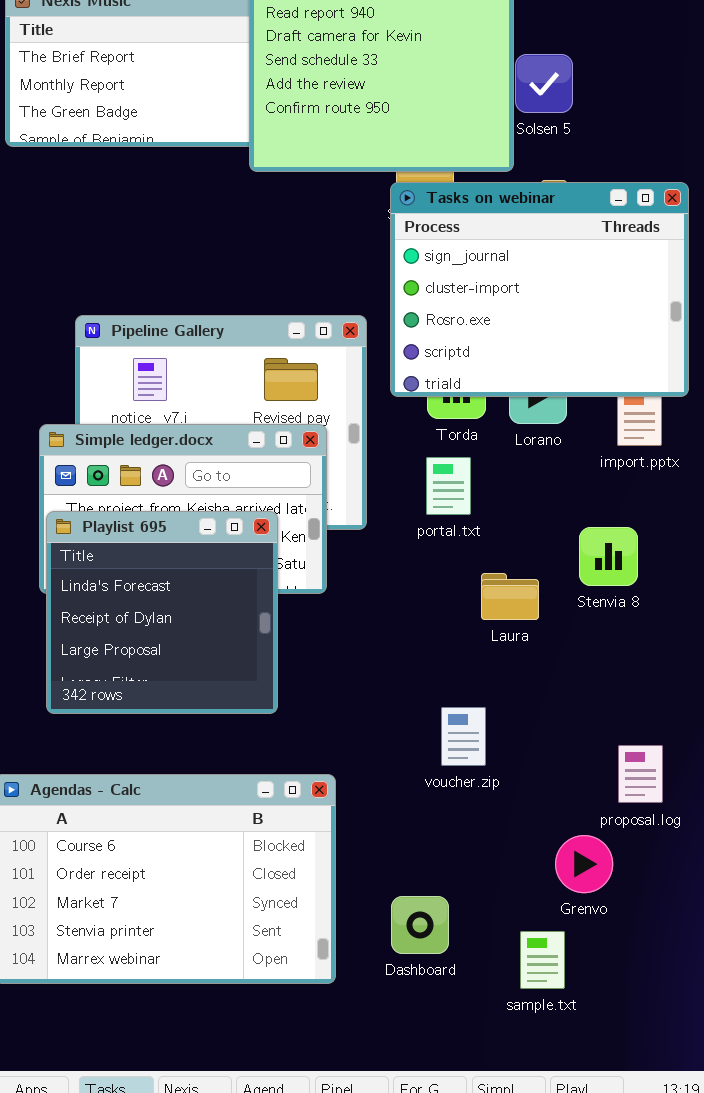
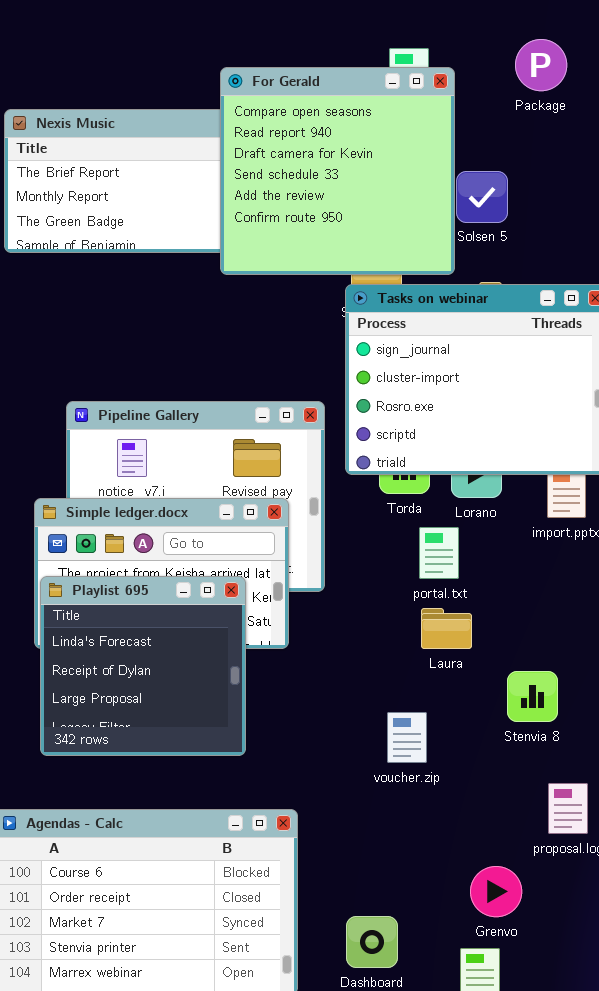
portal.txt: [426,457,471,515] -> [419,527,459,579], moved
Stenvia 8: [579,527,638,586] -> [507,671,558,722], moved
Laura: [481,573,539,620] -> [421,608,472,649], moved
voucher.zip: [441,707,486,766] -> [387,712,427,763], moved
Grenvo: [555,835,613,893] -> [470,866,522,917], moved

